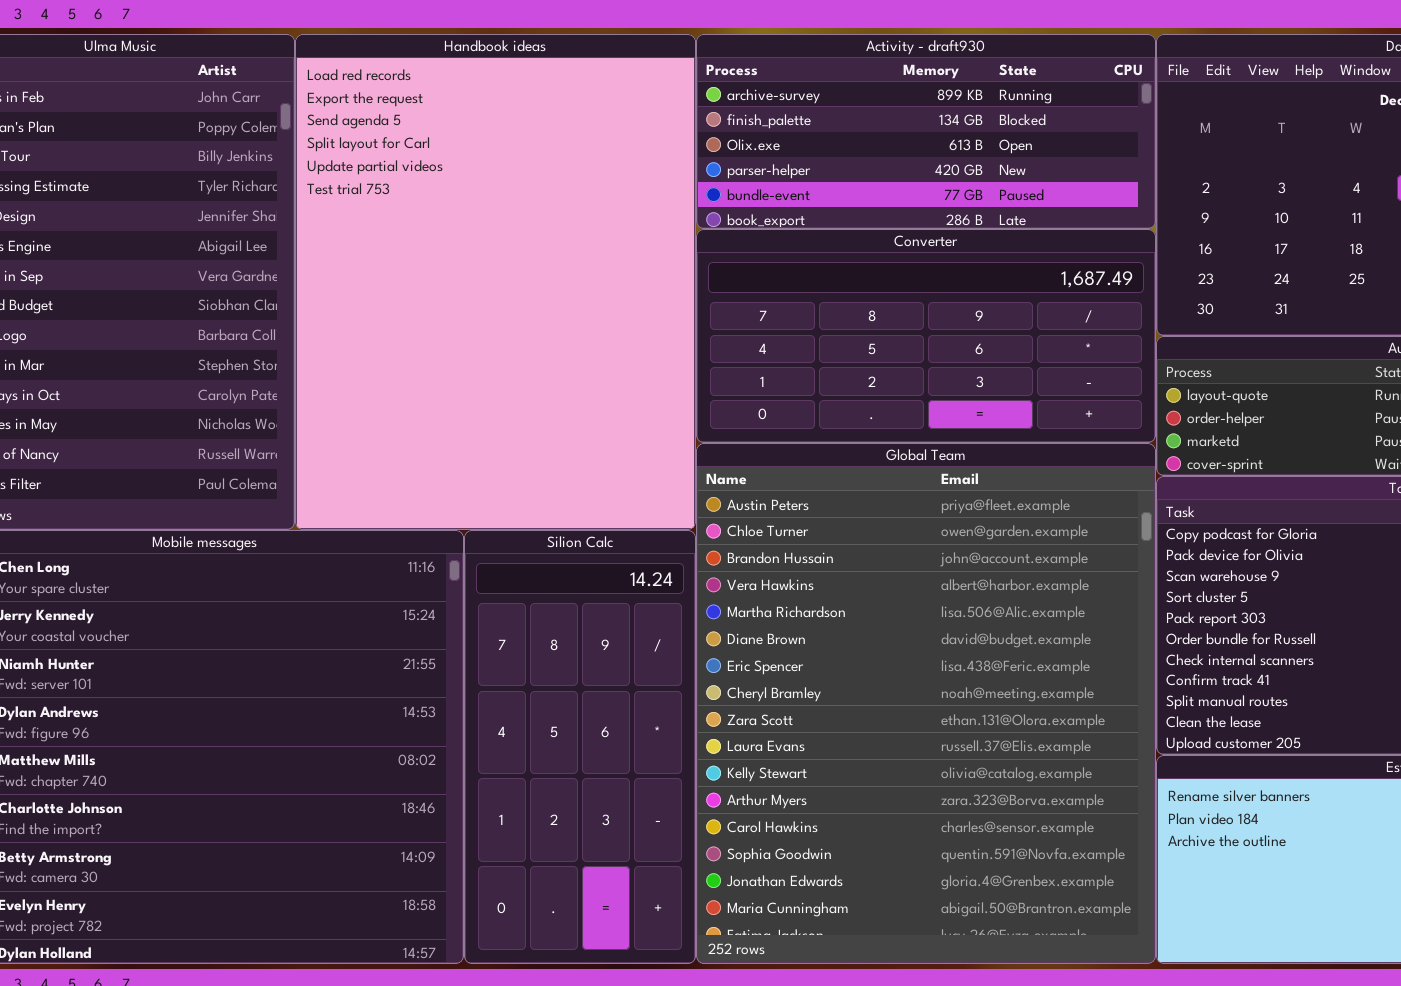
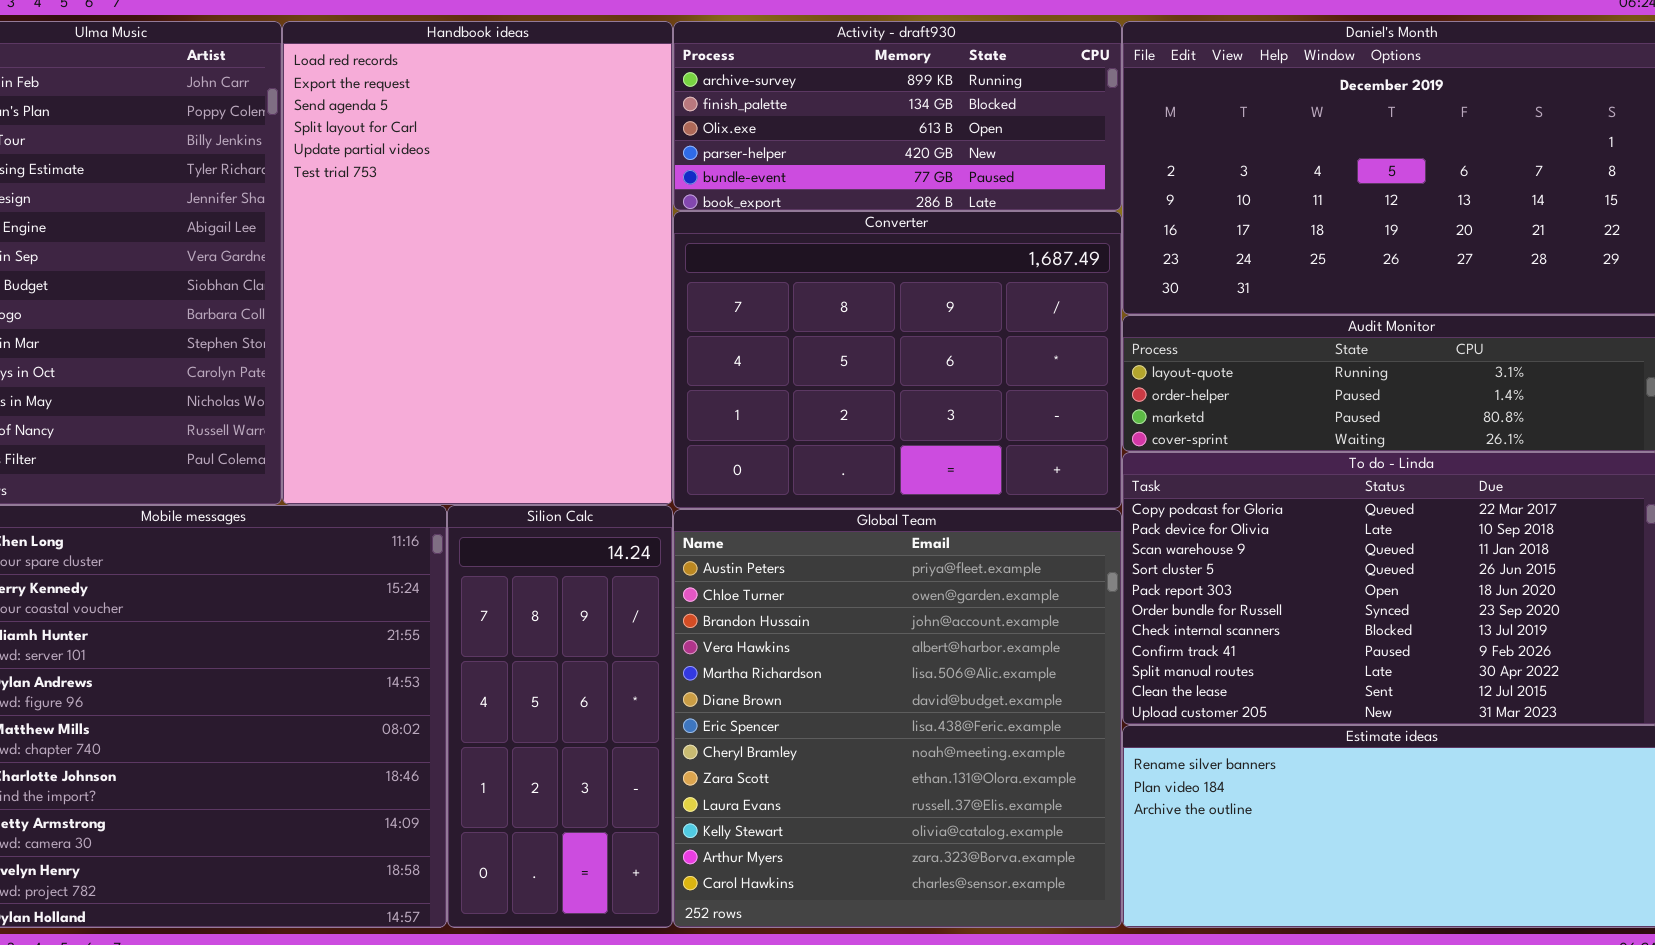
Converter: [696,229,1156,443] -> [673,211,1122,509], resized
Global Team: [696,443,1156,964] -> [673,509,1122,928], resized

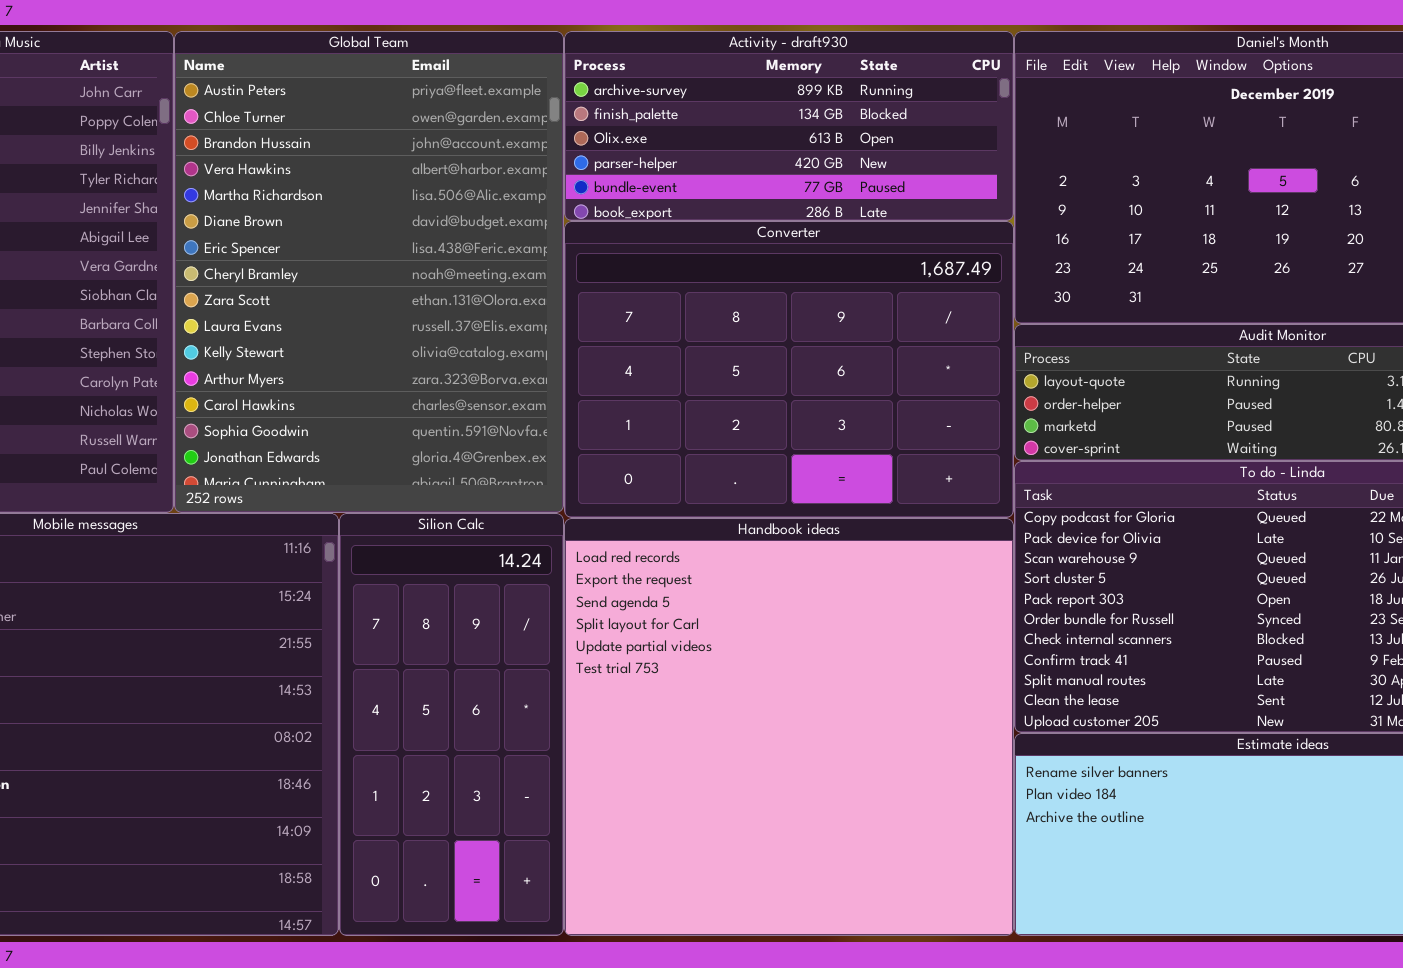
Handbook ideas: [282,21,673,505] -> [564,518,1014,936], moved, resized
Global Team: [673,509,1122,928] -> [174,31,564,513], moved, resized

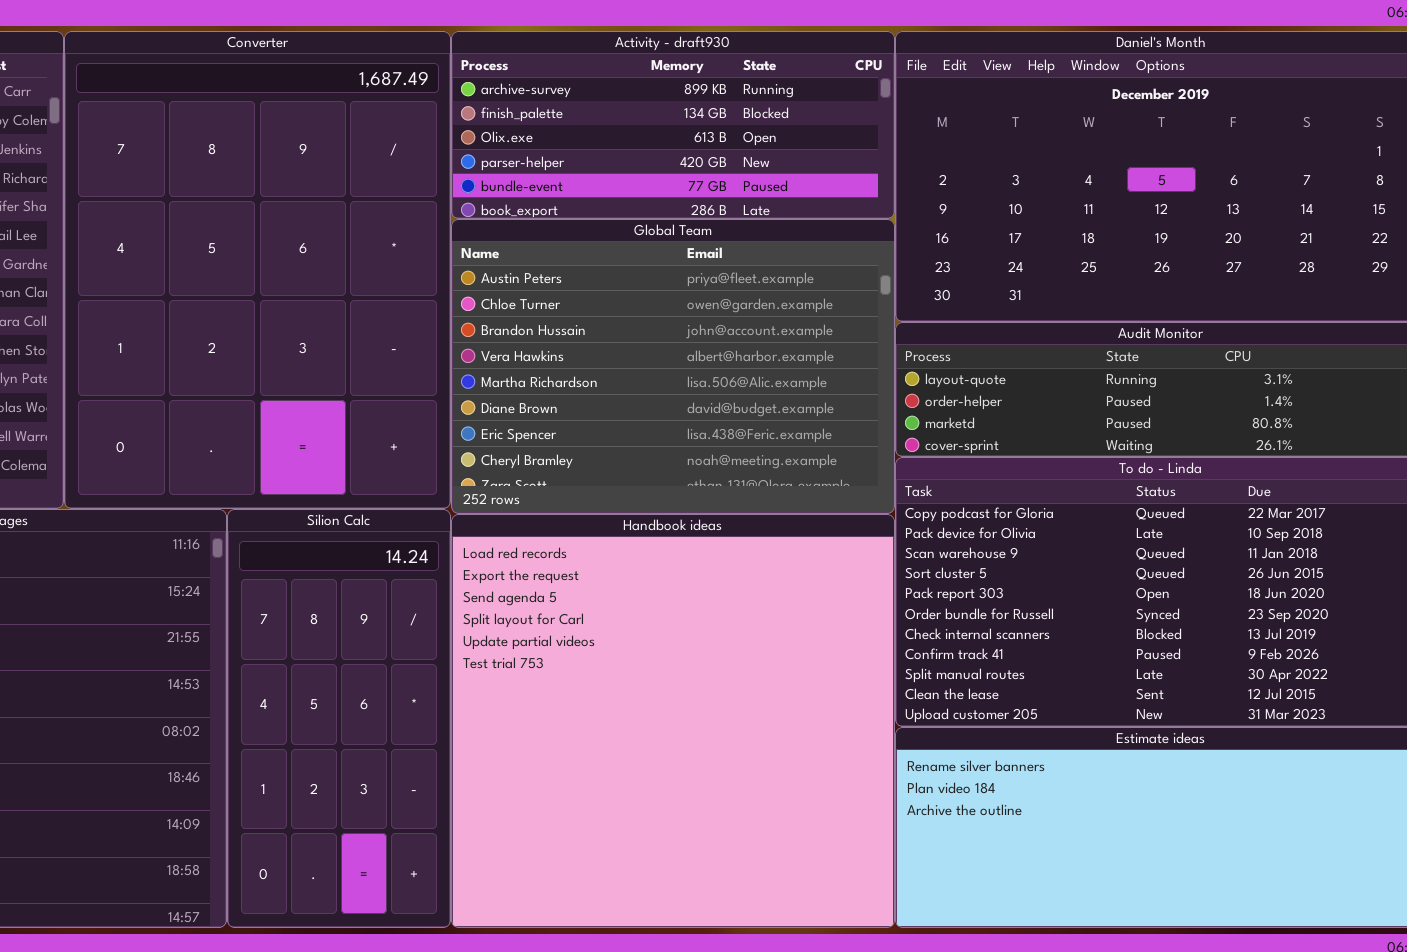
Global Team: [174,31,564,513] -> [451,219,895,514], moved, resized
Converter: [564,221,1014,518] -> [64,31,451,509], moved, resized

